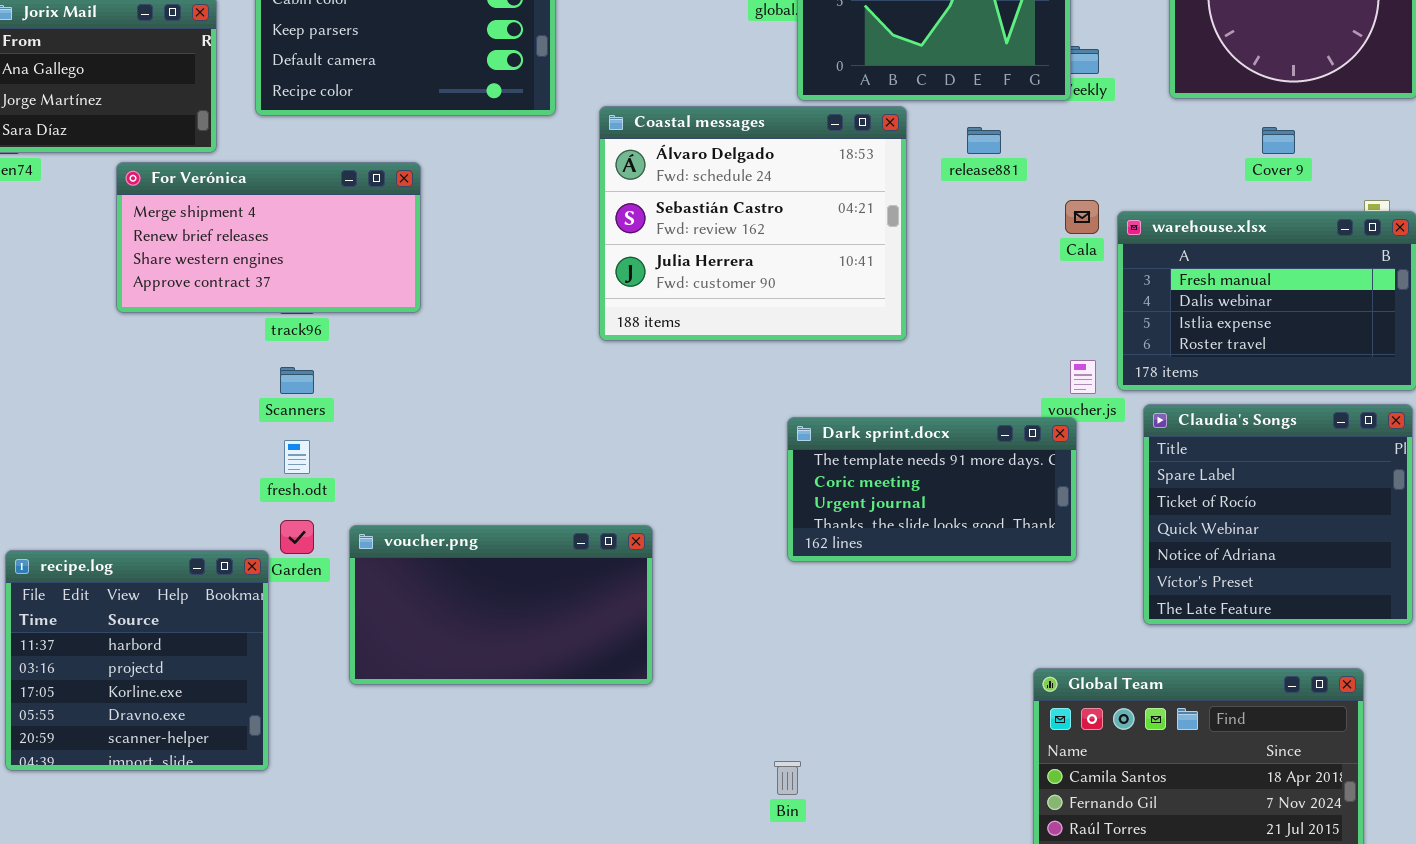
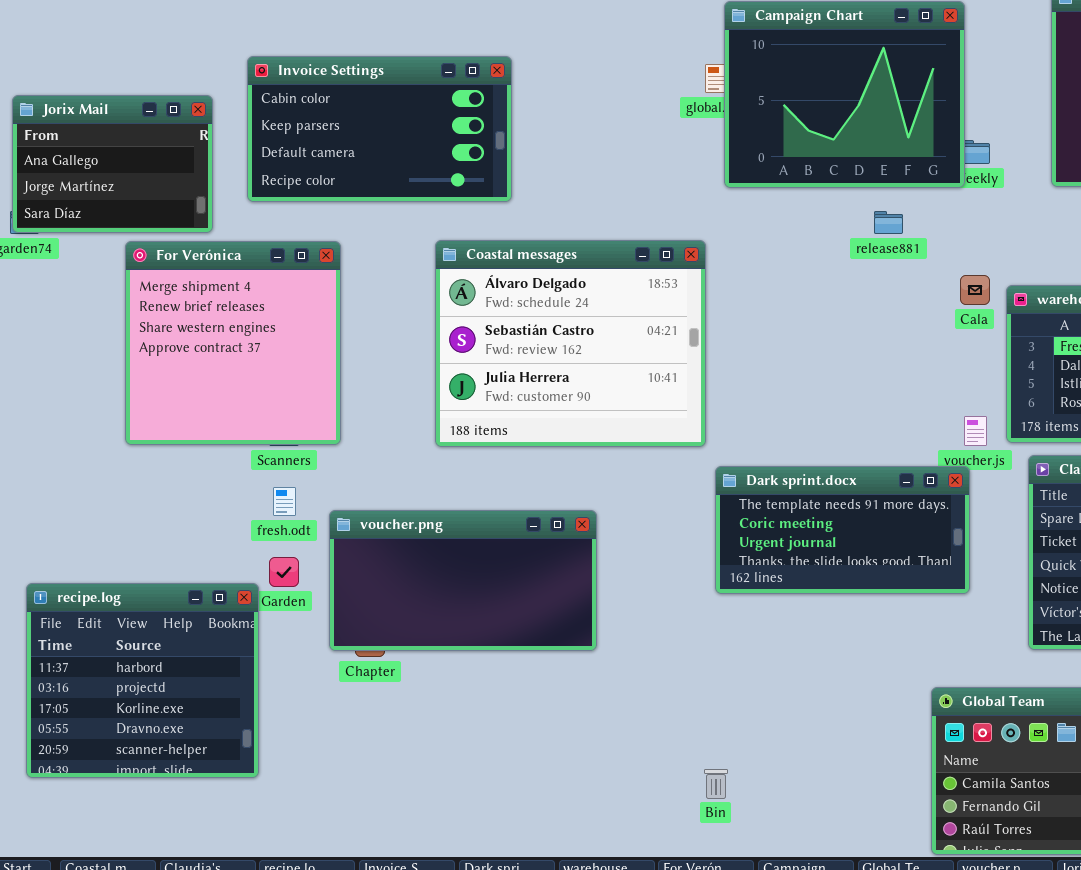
Coastal messages: [599,106,907,341] -> [435,240,706,447], moved
For Verónica: [116,162,421,313] -> [125,241,341,445], resized
voucher.png: [349,525,653,685] -> [329,510,597,651], moved

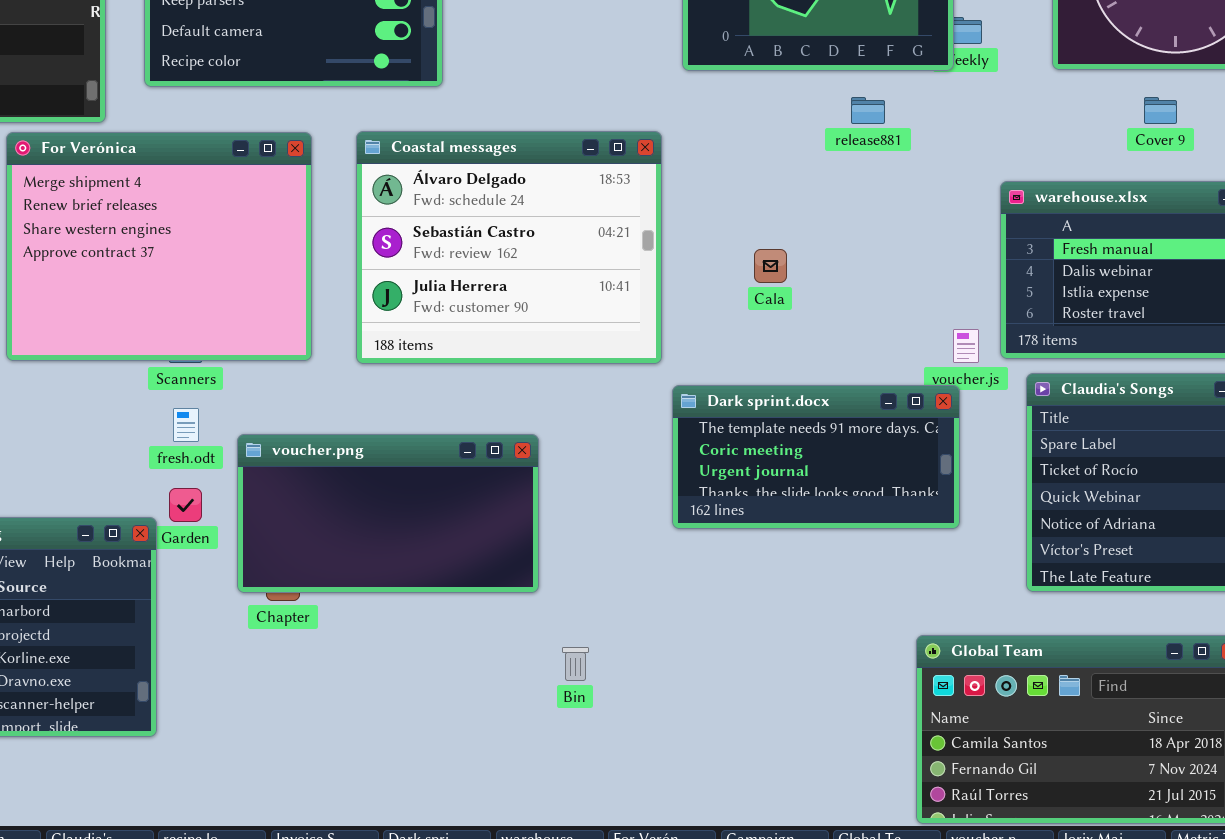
For Verónica: [125,241,341,445] -> [6,132,312,361], resized
Cala: [960,275,990,305] -> [754,249,787,283], moved
Bin: [704,769,728,799] -> [562,647,589,681], moved

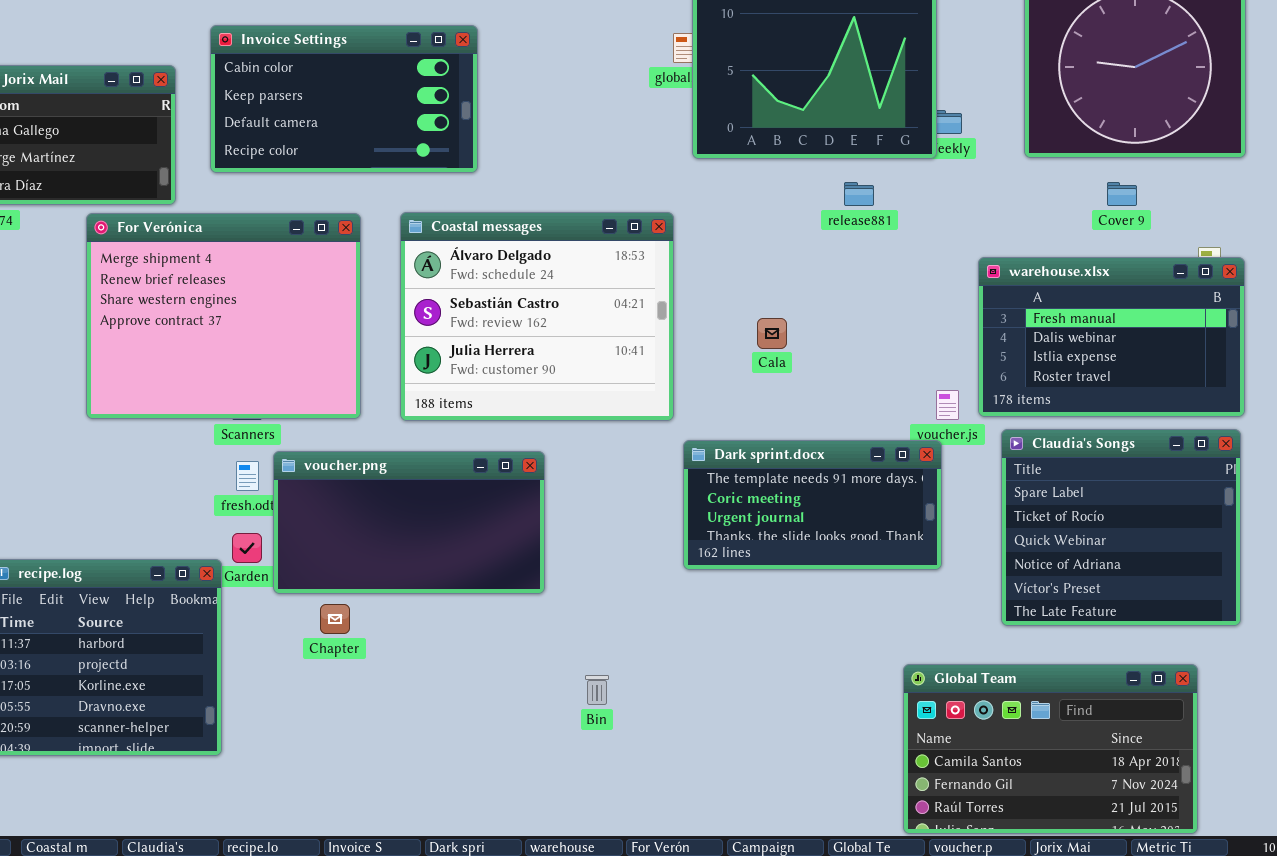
voucher.png: [237,434,539,593] -> [273,451,545,594], moved

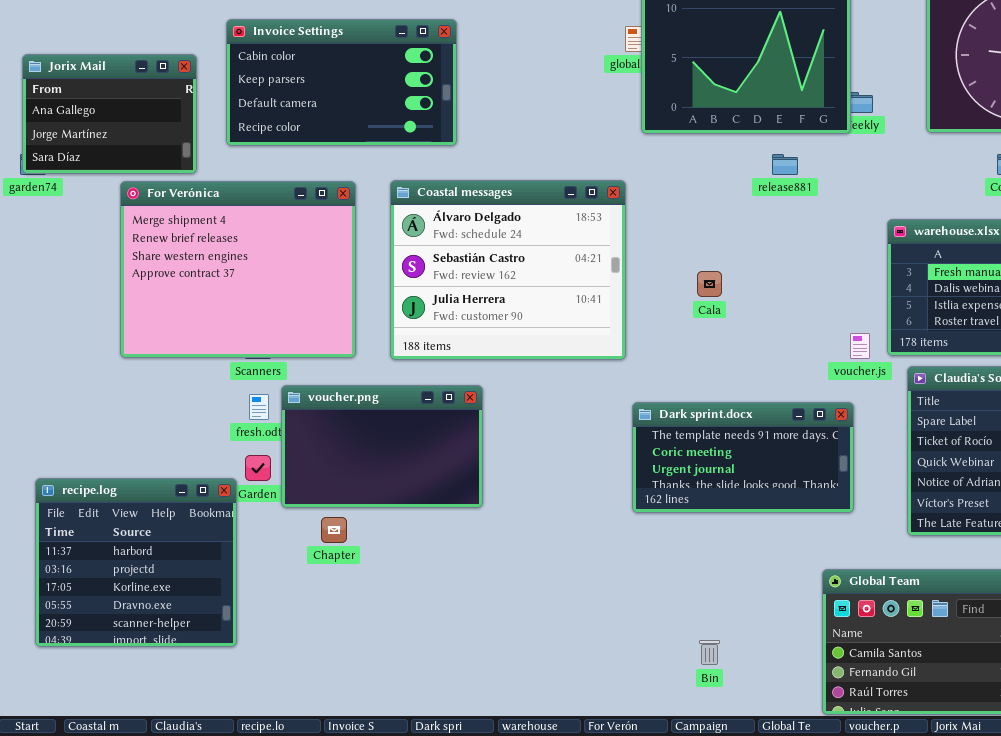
Dark sprint.docx: [683,440,942,570] -> [632,402,854,513], moved
voucher.png: [273,451,545,594] -> [281,385,483,508], resized
Bin: [585,675,609,705] -> [699,640,720,665], moved

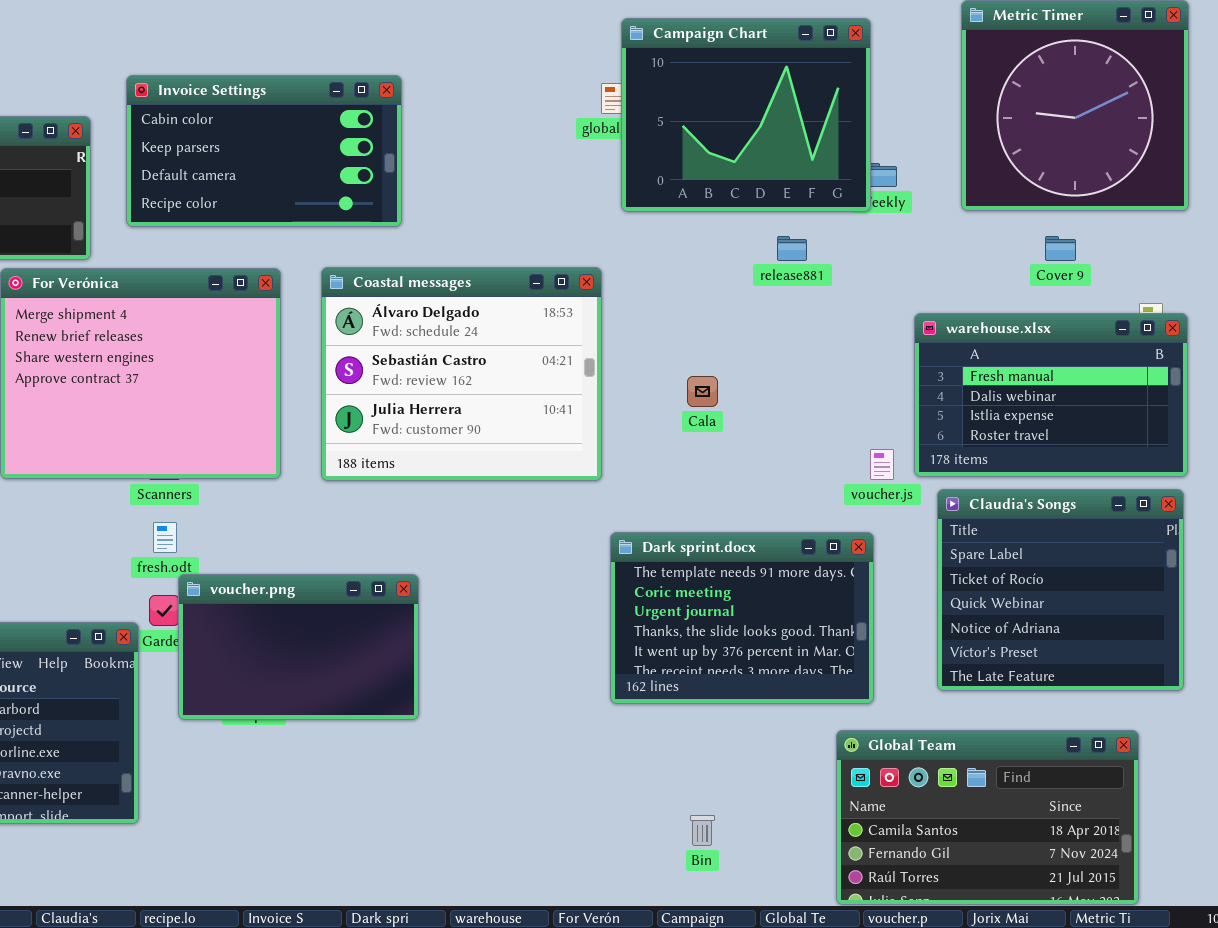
voucher.png: [281,385,483,508] -> [178,574,419,720], moved
Dark sprint.docx: [632,402,854,513] -> [610,532,874,704], resized

